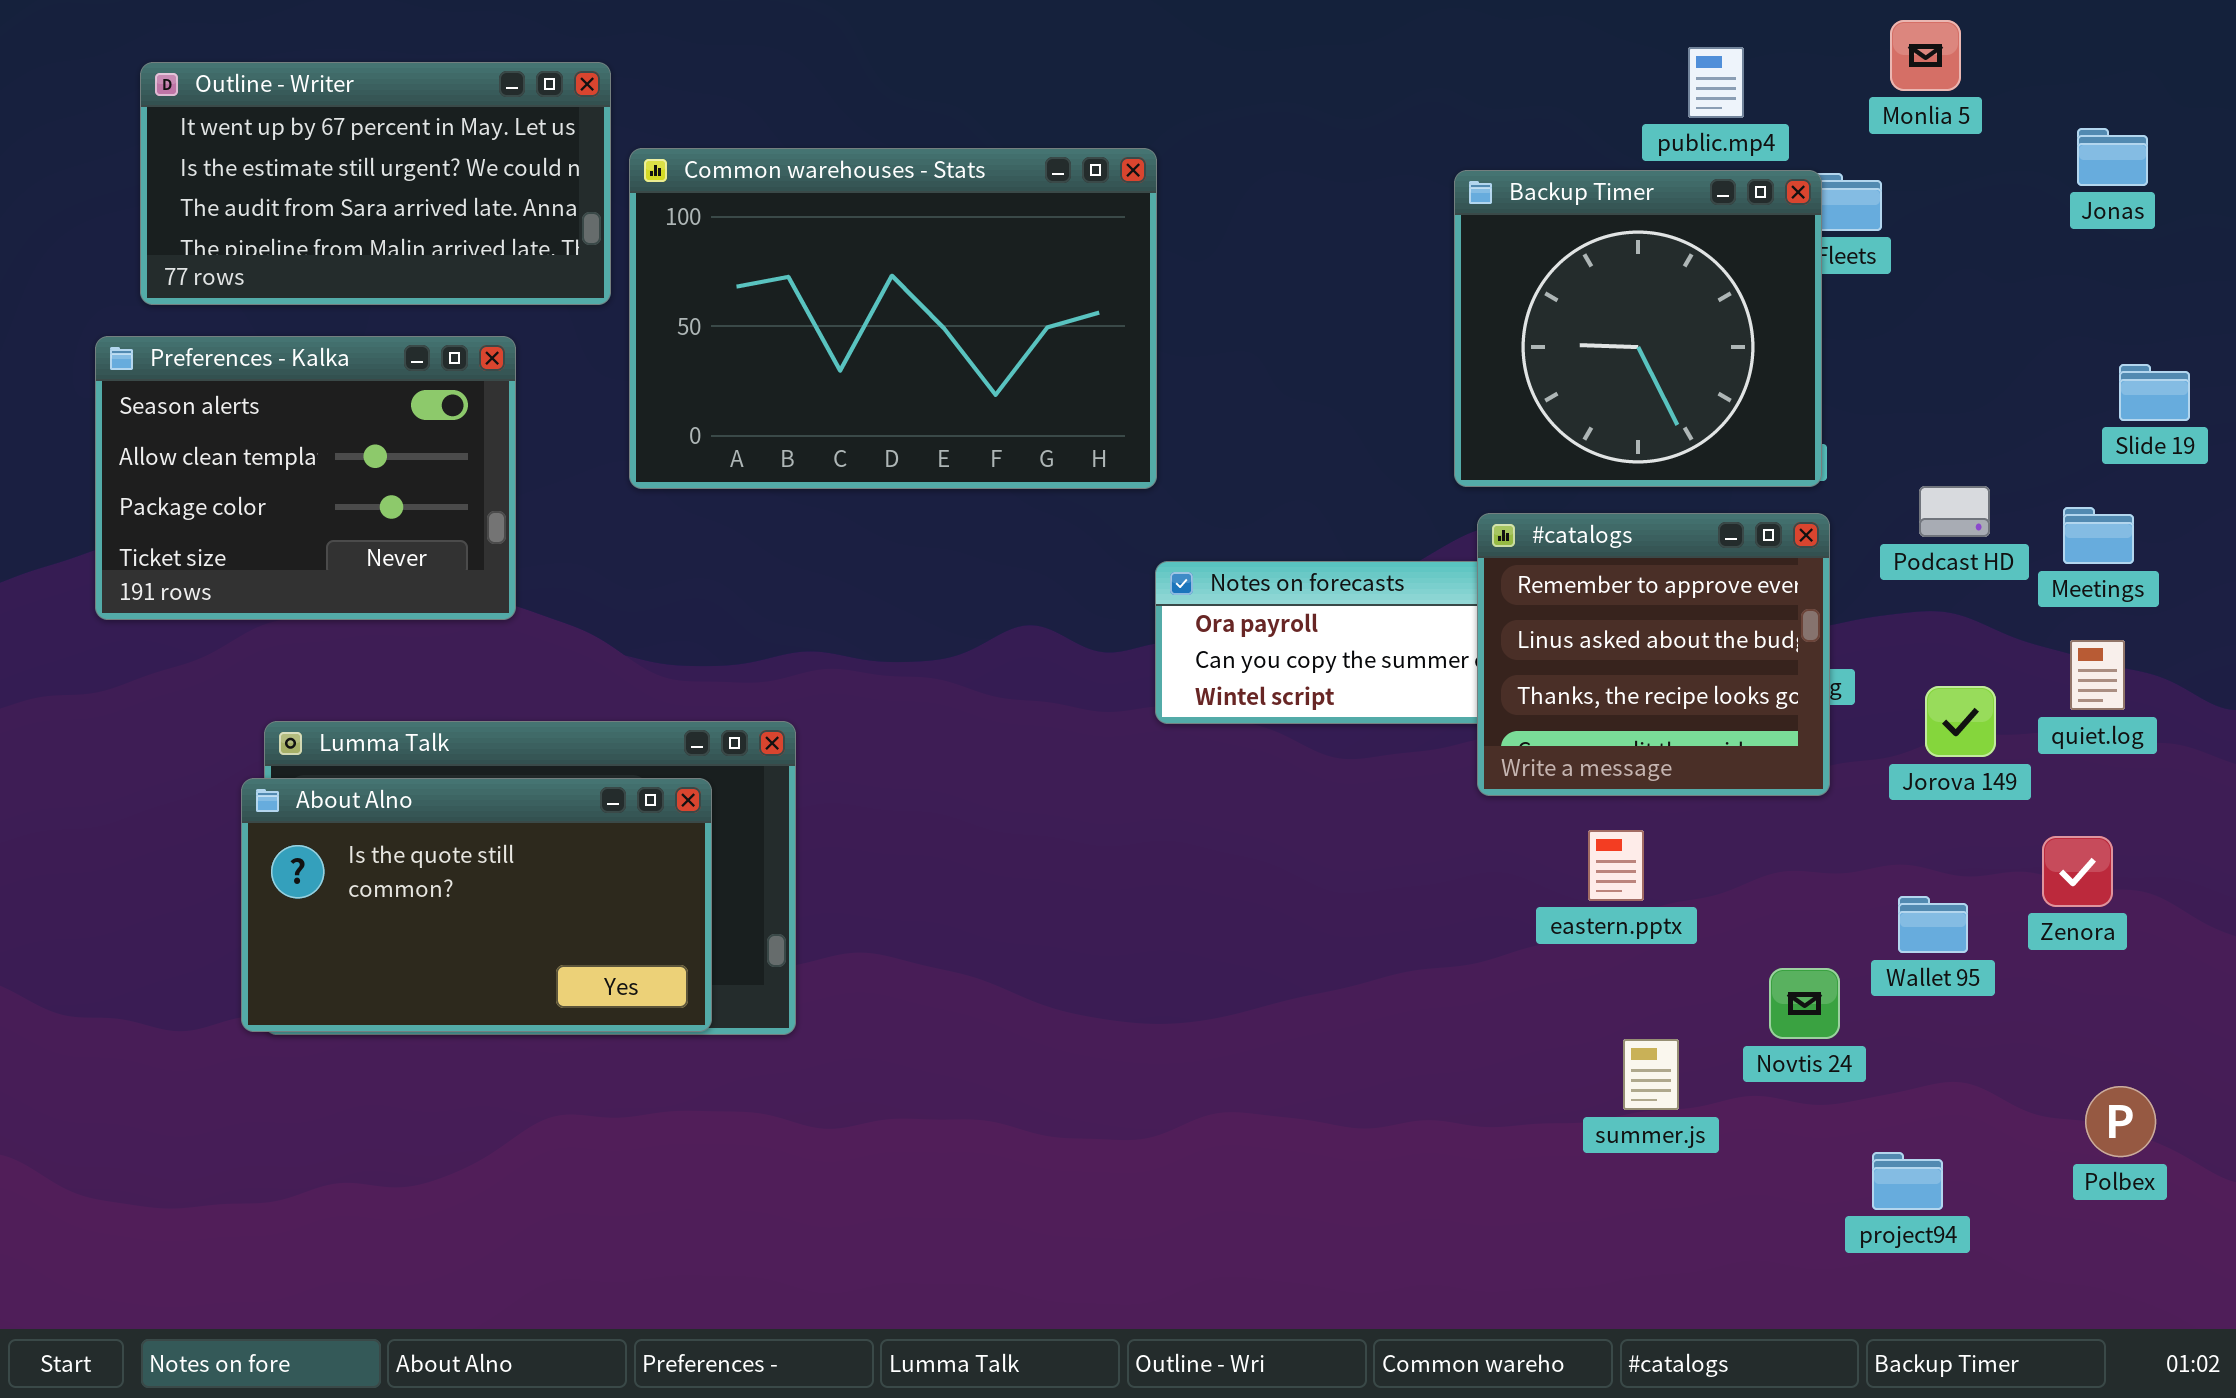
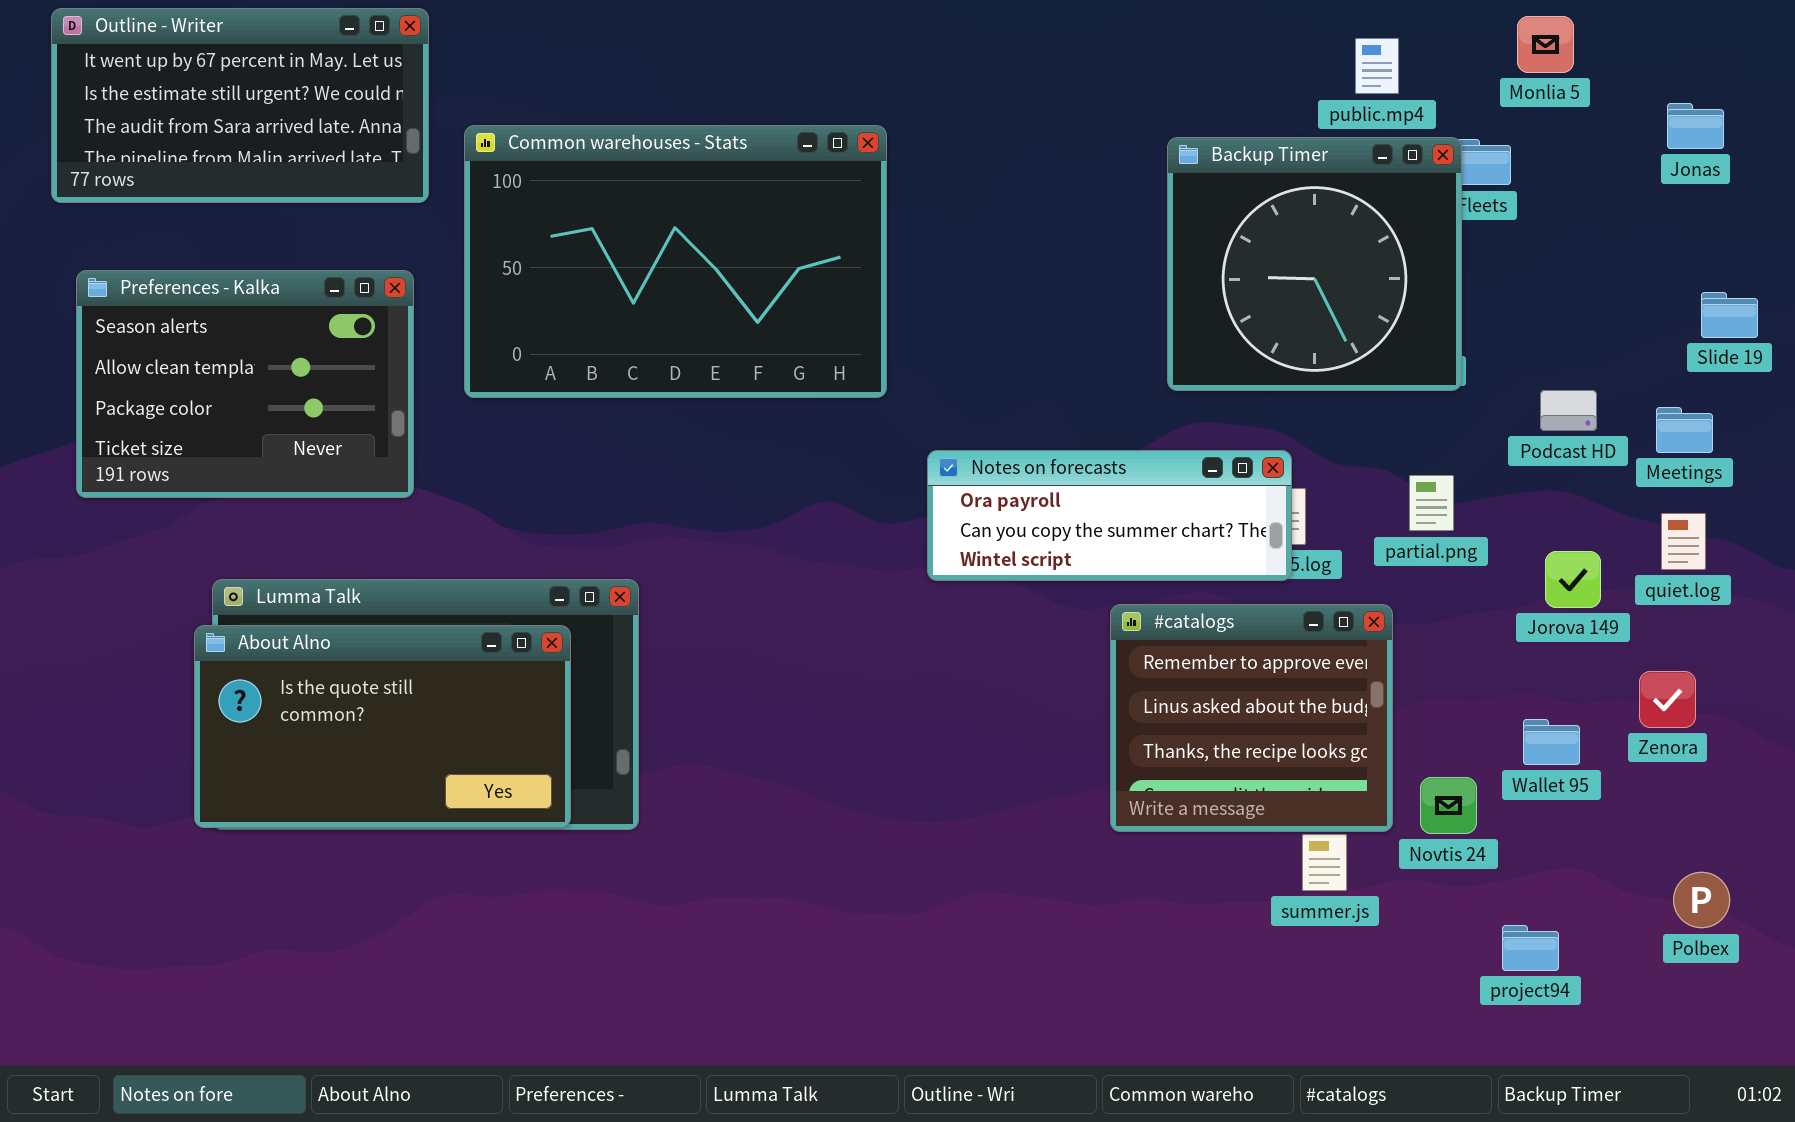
Outline - Writer: [140,62,611,305] -> [51,8,429,203], moved
Common warehouses - Stats: [629,148,1157,489] -> [464,125,887,398], moved
#catalogs: [1477,513,1830,796] -> [1110,604,1393,832], moved

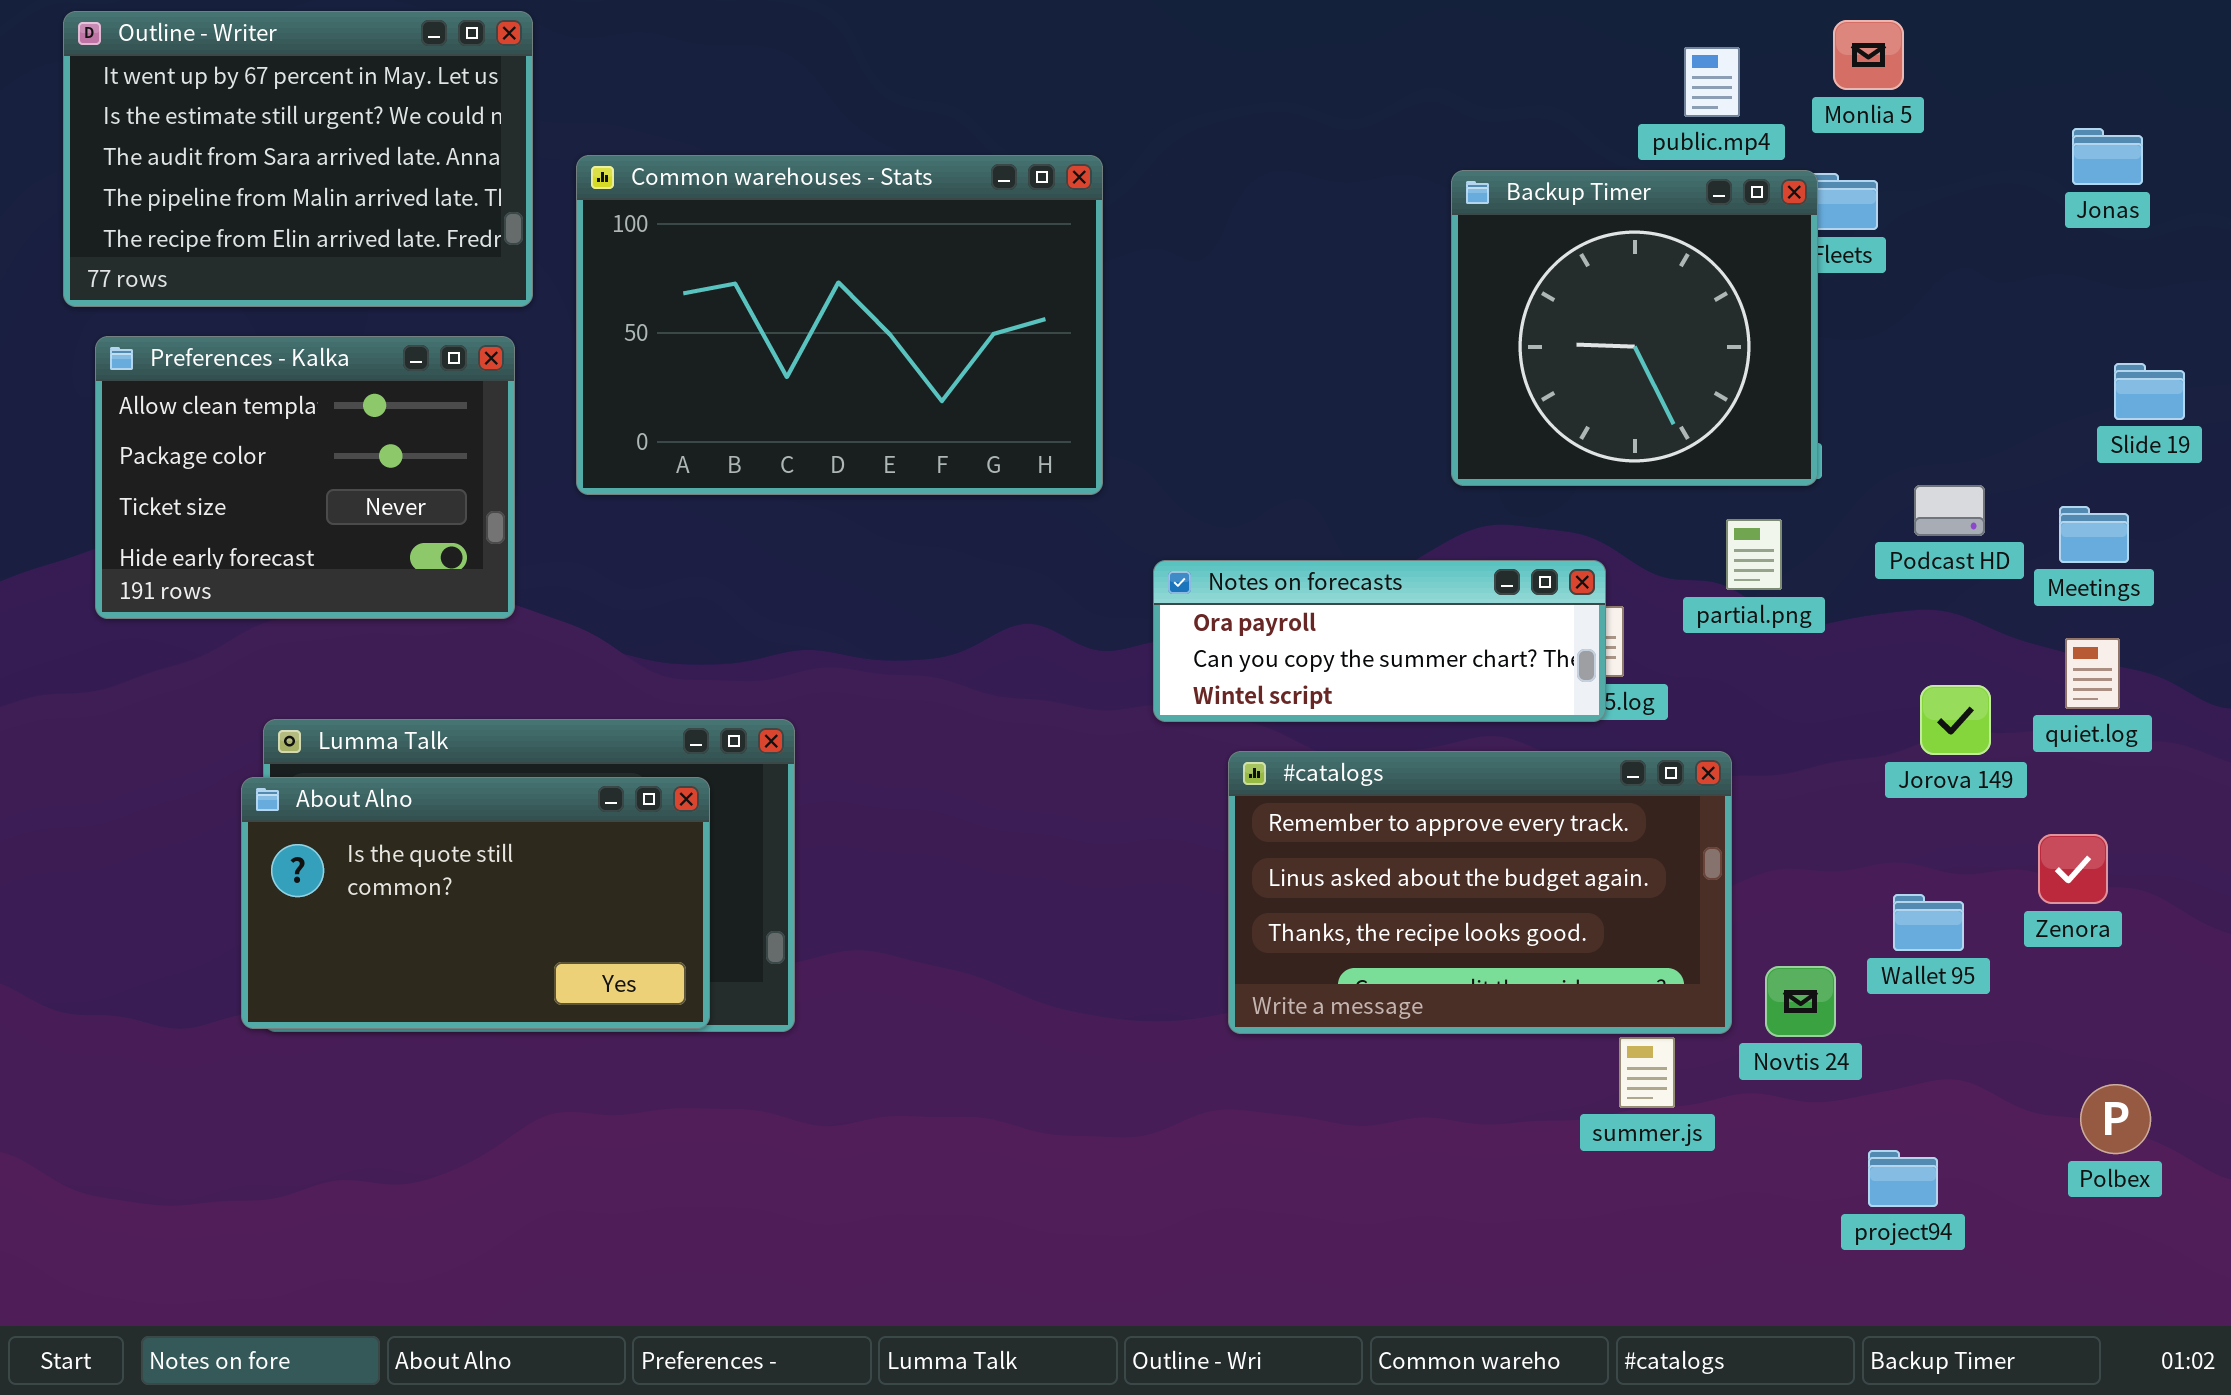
Outline - Writer: [51,8,429,203] -> [63,11,533,307], resized
Monlia 5: [1517,16,1574,73] -> [1833,20,1904,90], moved
Preferences - Kalka: [76,270,414,498] -> [95,336,515,619], scrolled down 1 row
partial.png: [1409,475,1454,531] -> [1726,519,1782,590], moved
#catalogs: [1110,604,1393,832] -> [1228,751,1732,1034], resized

